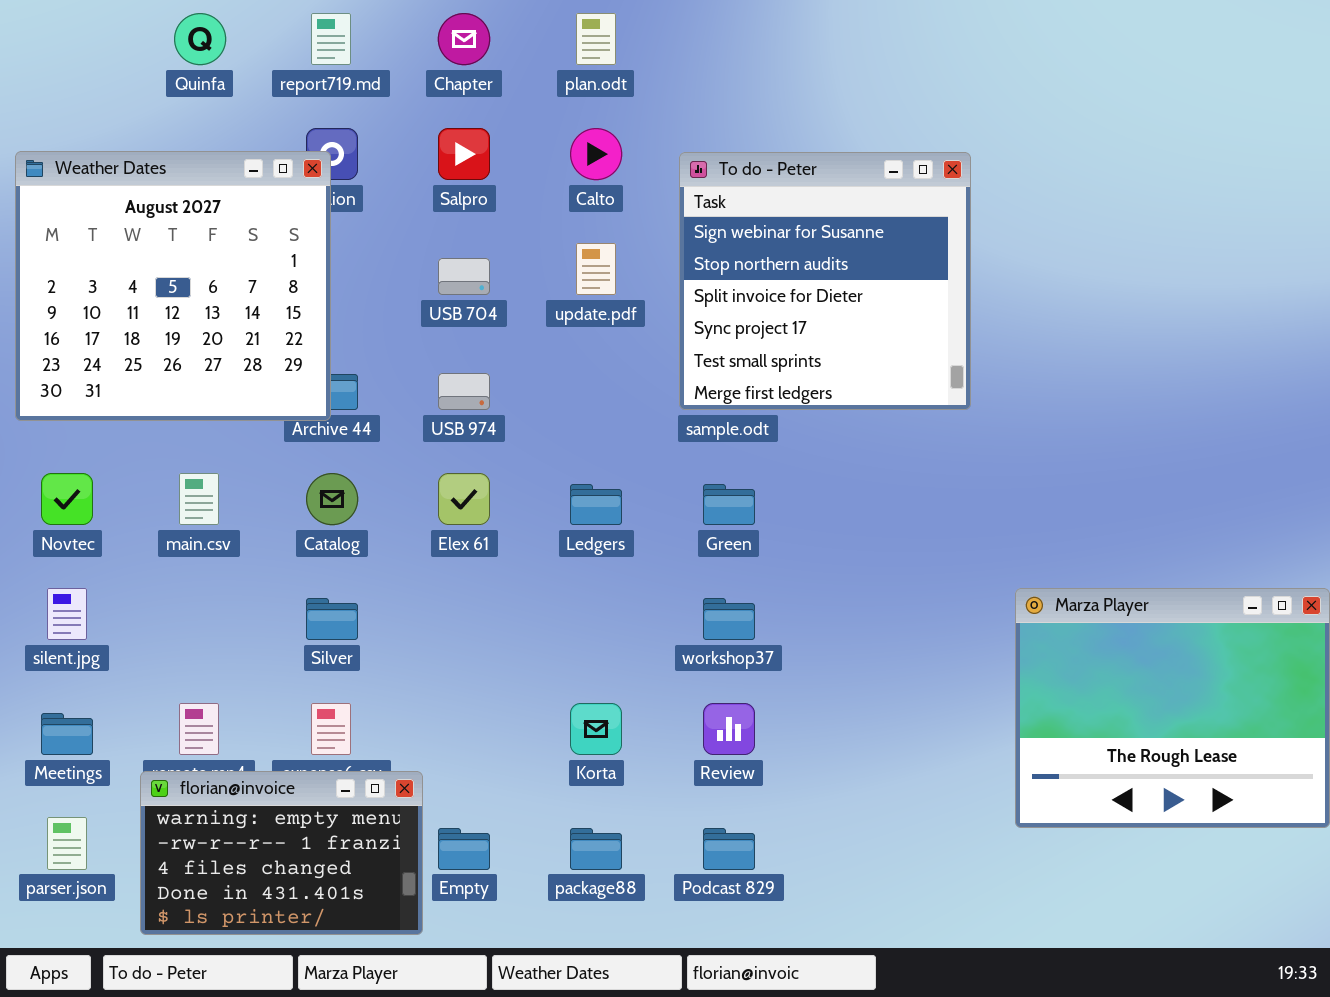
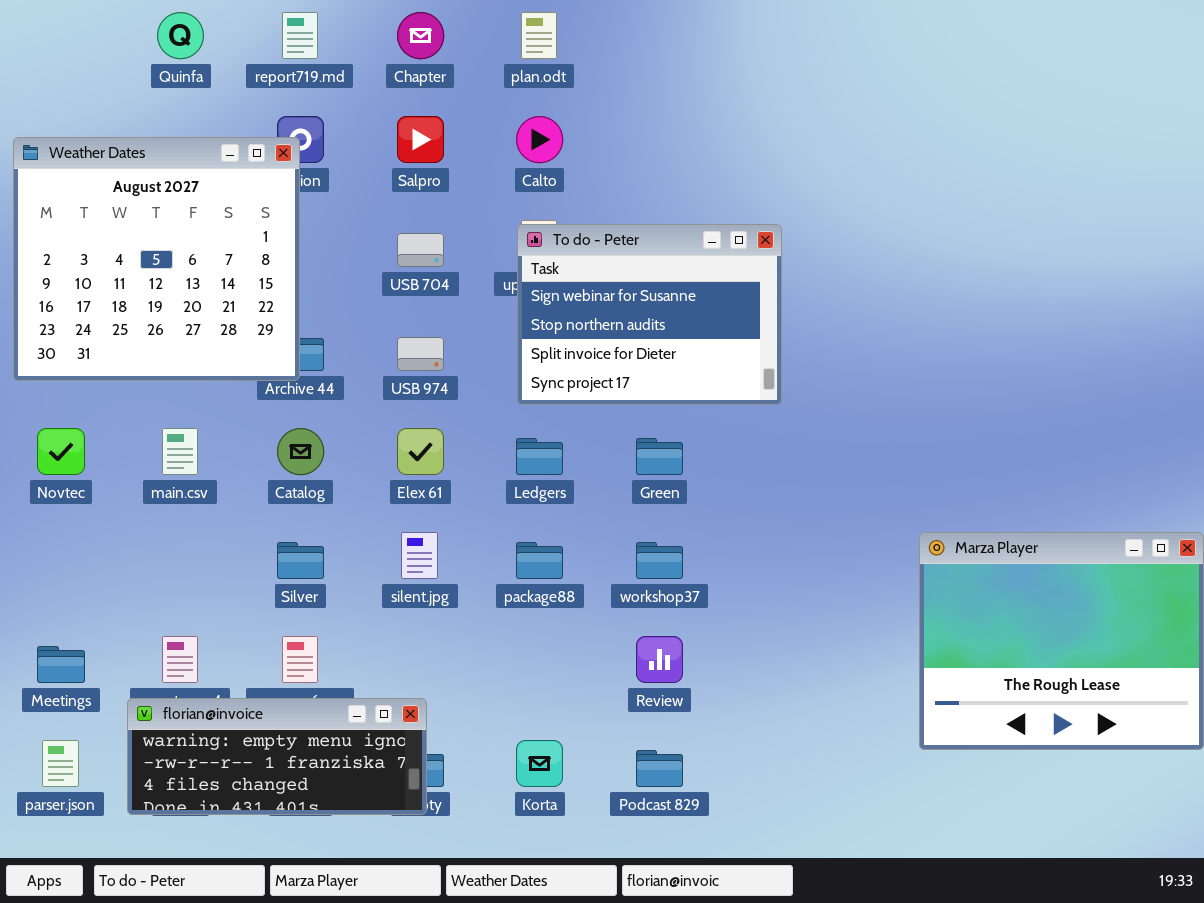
To do - Peter: [679,152,971,410] -> [517,224,782,405], moved, resized
silent.jpg: [47,588,87,640] -> [401,532,438,579], moved
Korta: [570,703,622,755] -> [516,740,563,787], moved
florian@invoice: [140,771,423,935] -> [127,698,427,815], resized
package88: [570,828,622,870] -> [516,542,563,579], moved

